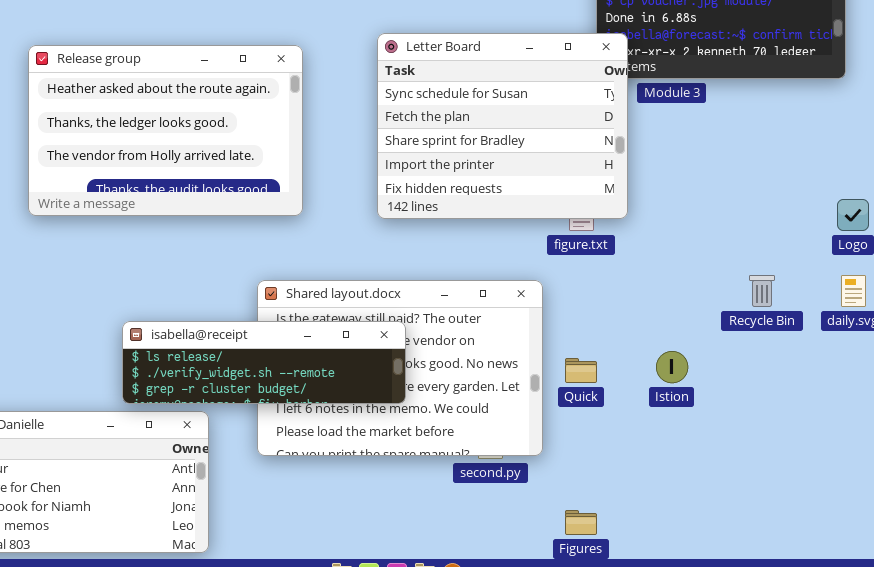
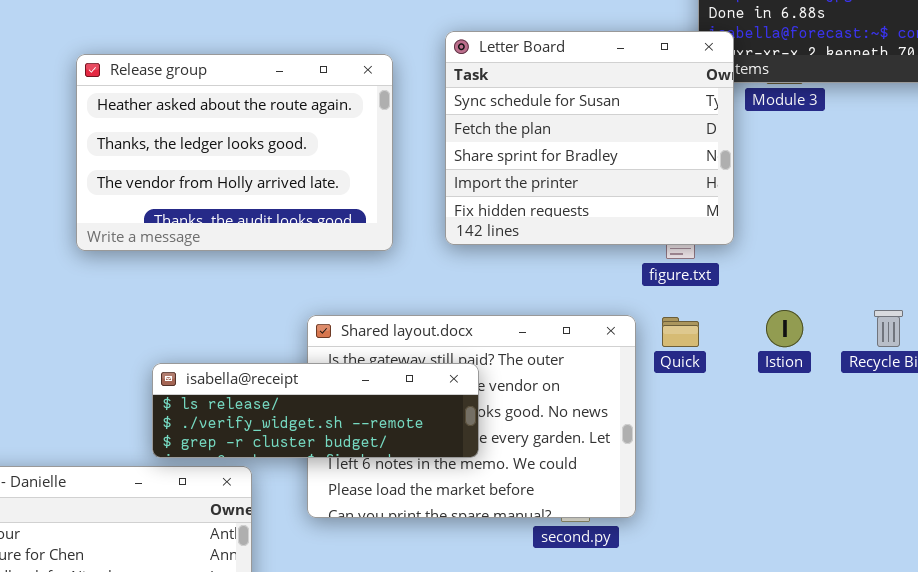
Release group: [28,45,303,216] -> [76,54,393,251], moved
Istion: [656,351,688,383] -> [766,310,803,347], moved
Quick: [565,358,597,383] -> [662,317,699,347], moved

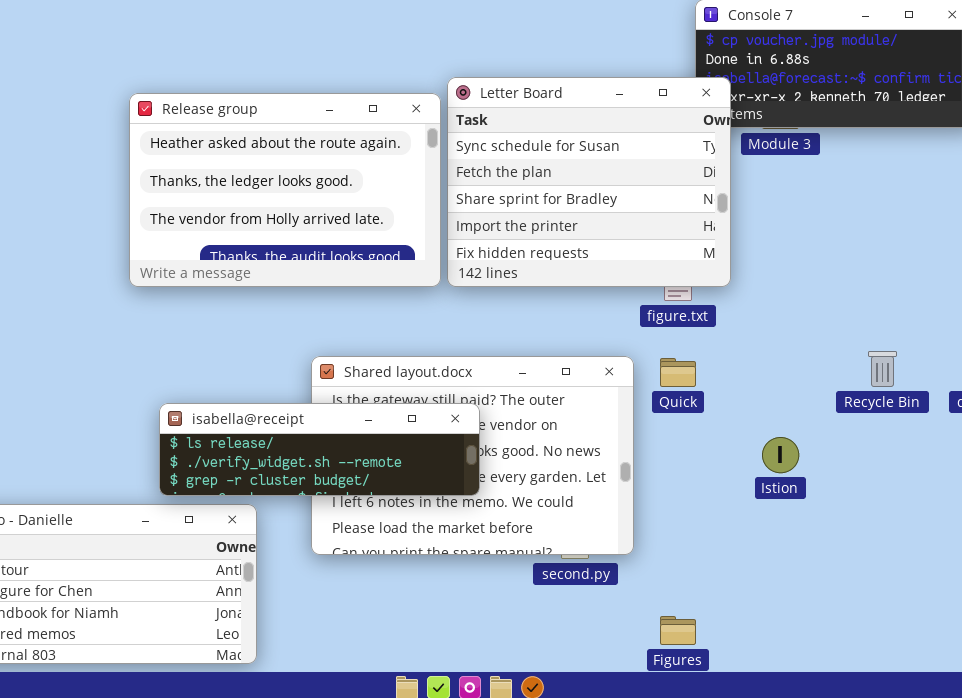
Release group: [76,54,393,251] -> [129,93,441,287], moved
Istion: [766,310,803,347] -> [762,437,799,473], moved

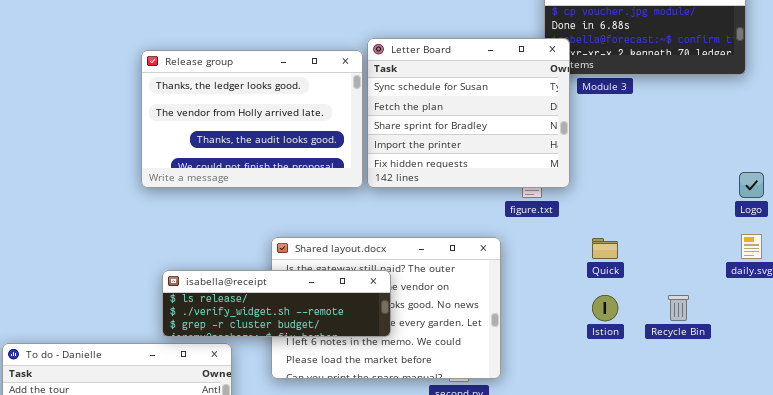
Release group: [129,93,441,287] -> [141,50,363,188], scrolled down 1 row
Recycle Bin: [868,351,897,387] -> [668,295,689,321], moved
Quick: [660,358,696,387] -> [592,238,618,259], moved

